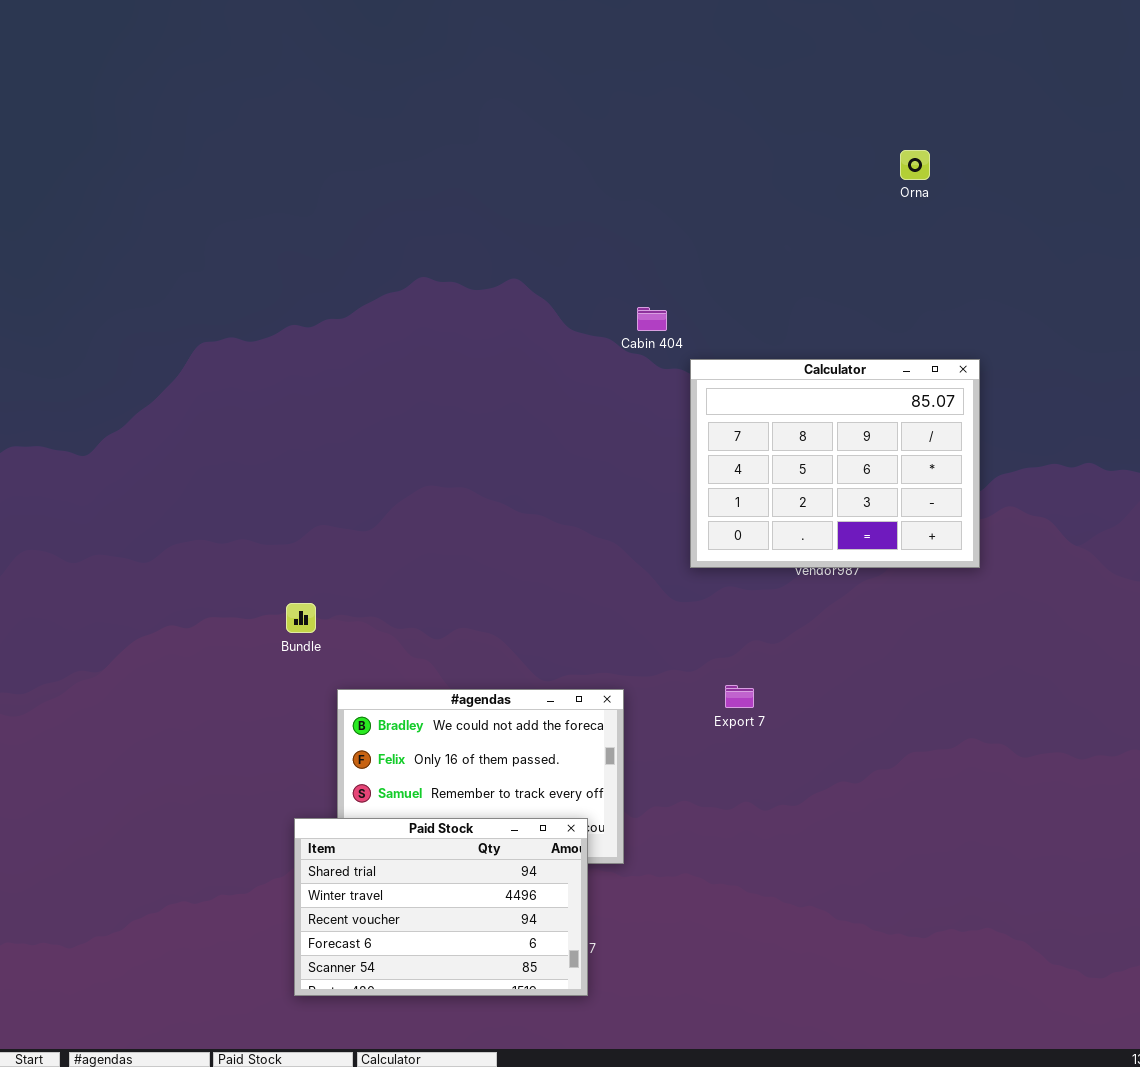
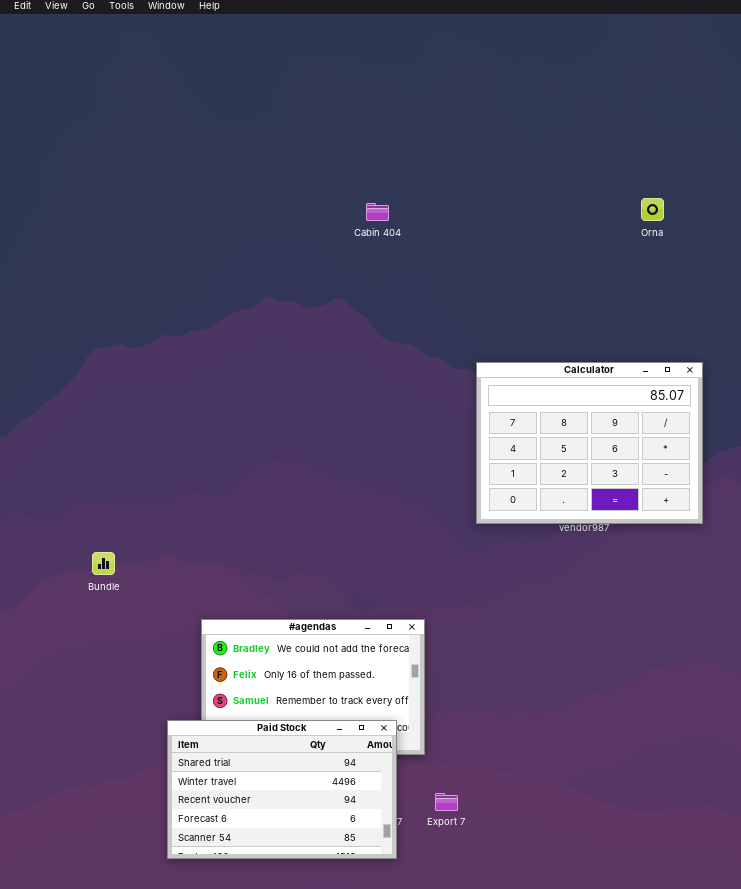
Cabin 404: [637,307,667,331] -> [366,203,389,221], moved
Bundle: [286,603,316,633] -> [92,552,115,575], moved
Export 7: [725,685,754,708] -> [435,793,458,811], moved

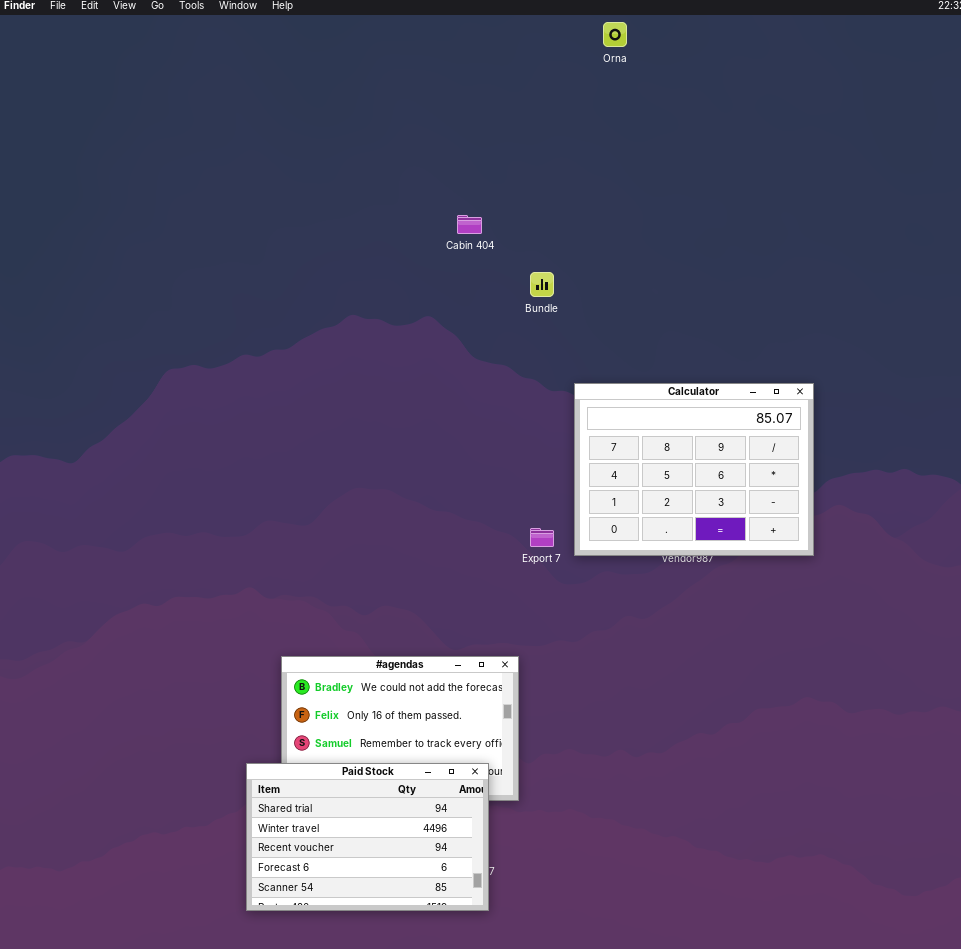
Orna: [641,198,664,221] -> [603,22,627,47], moved
Bundle: [92,552,115,575] -> [530,272,554,297], moved
Export 7: [435,793,458,811] -> [530,528,554,547], moved

